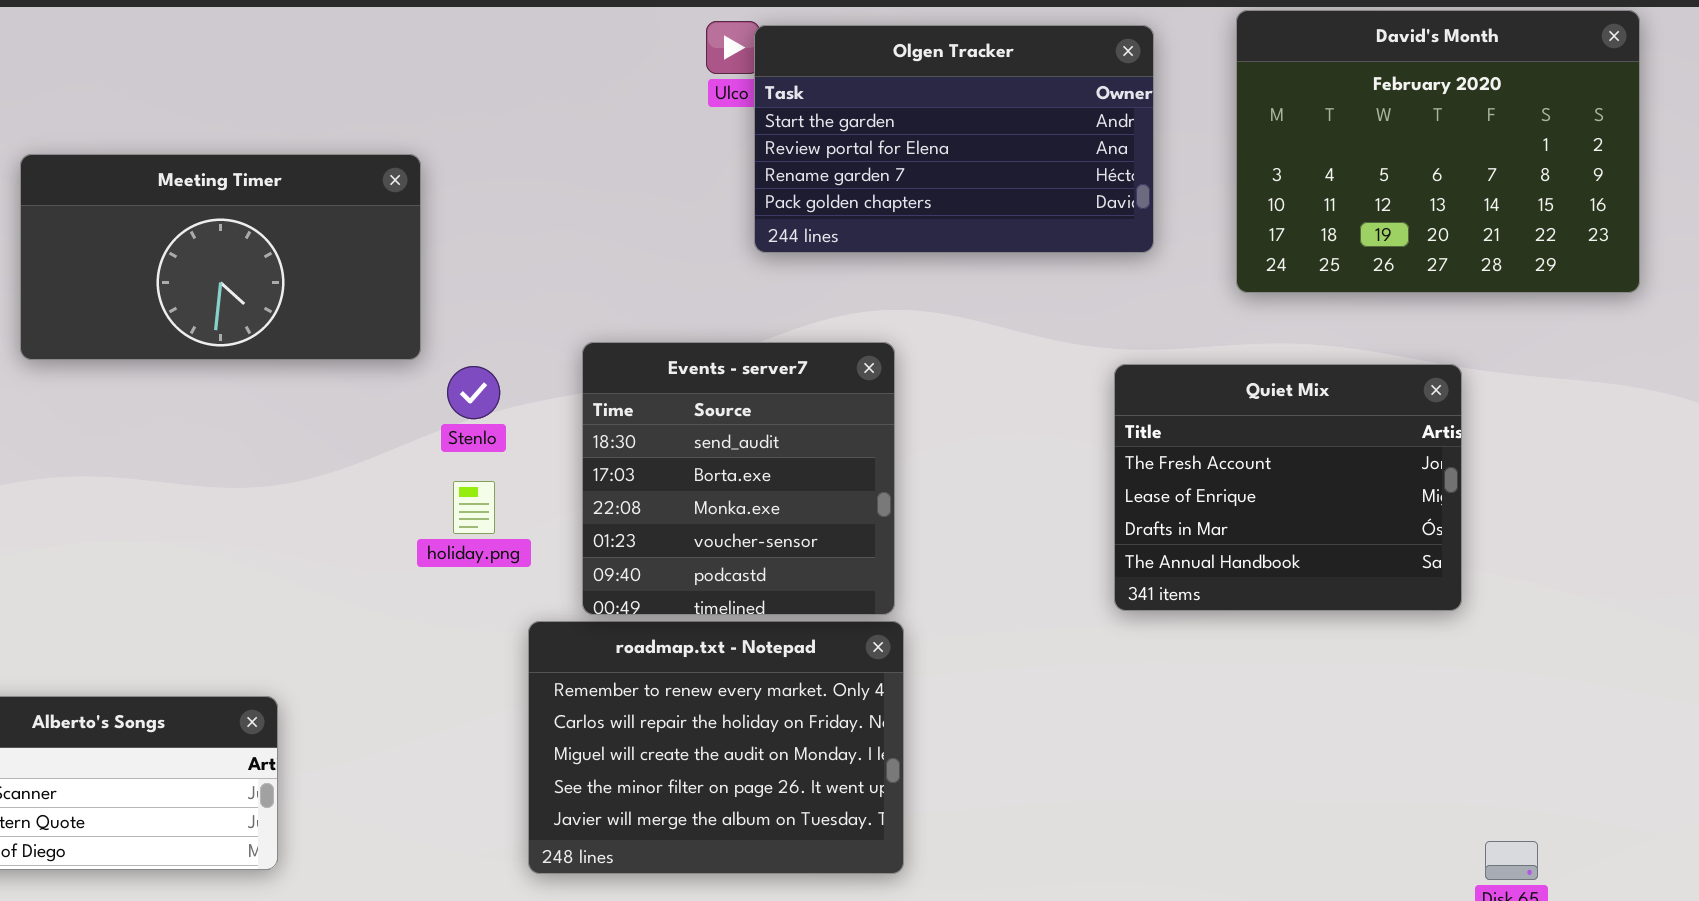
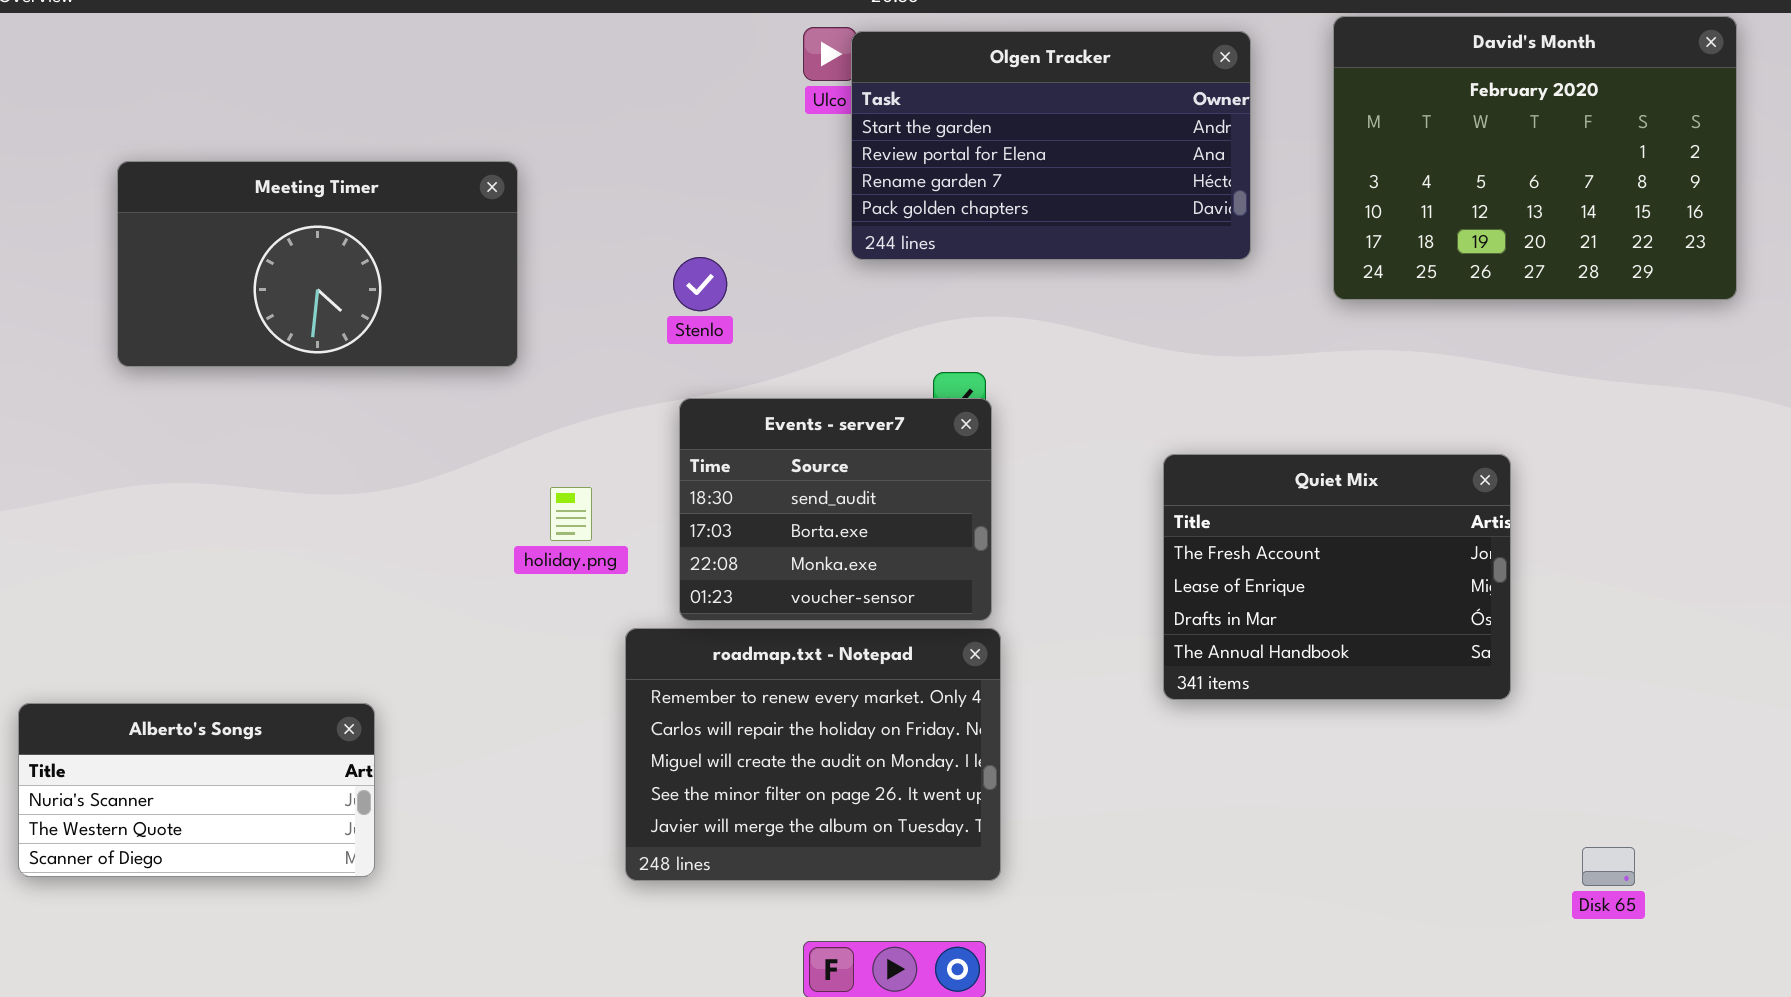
Events - server7: [582,342,895,615] -> [679,398,992,621], resized
Quiet Mix: [1114,364,1462,611] -> [1163,454,1511,700], moved
Stenlo: [447,366,500,419] -> [673,257,727,311], moved

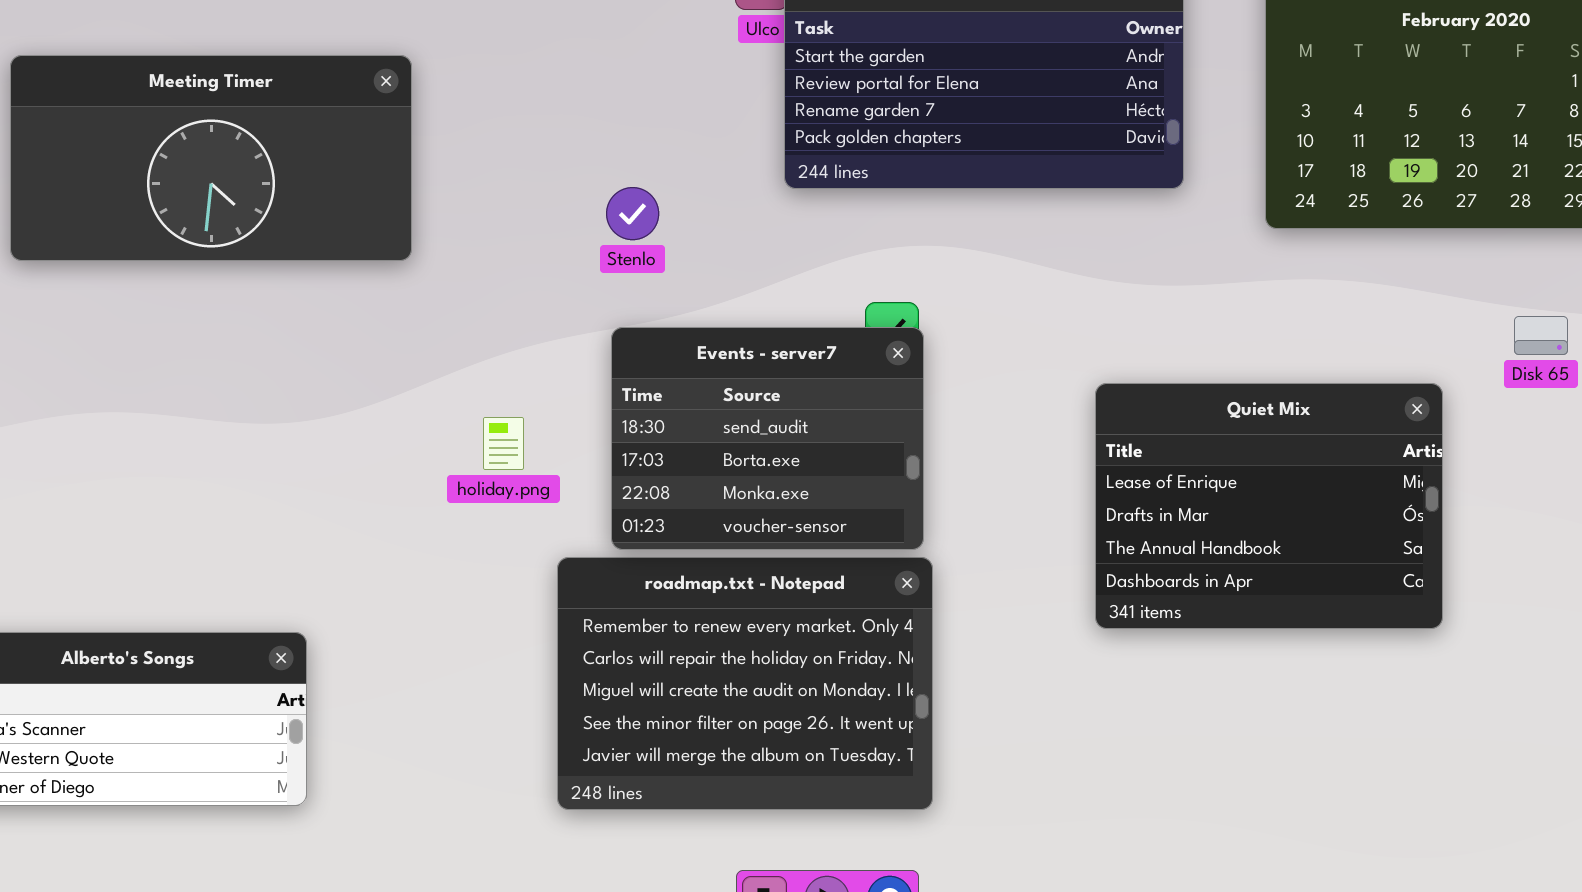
Meeting Timer: [117,161,518,367] -> [10,55,412,261], moved
Quiet Mix: [1163,454,1511,700] -> [1095,383,1443,629], scrolled down 1 row
Disk 65: [1582,847,1635,886] -> [1514,316,1568,355], moved

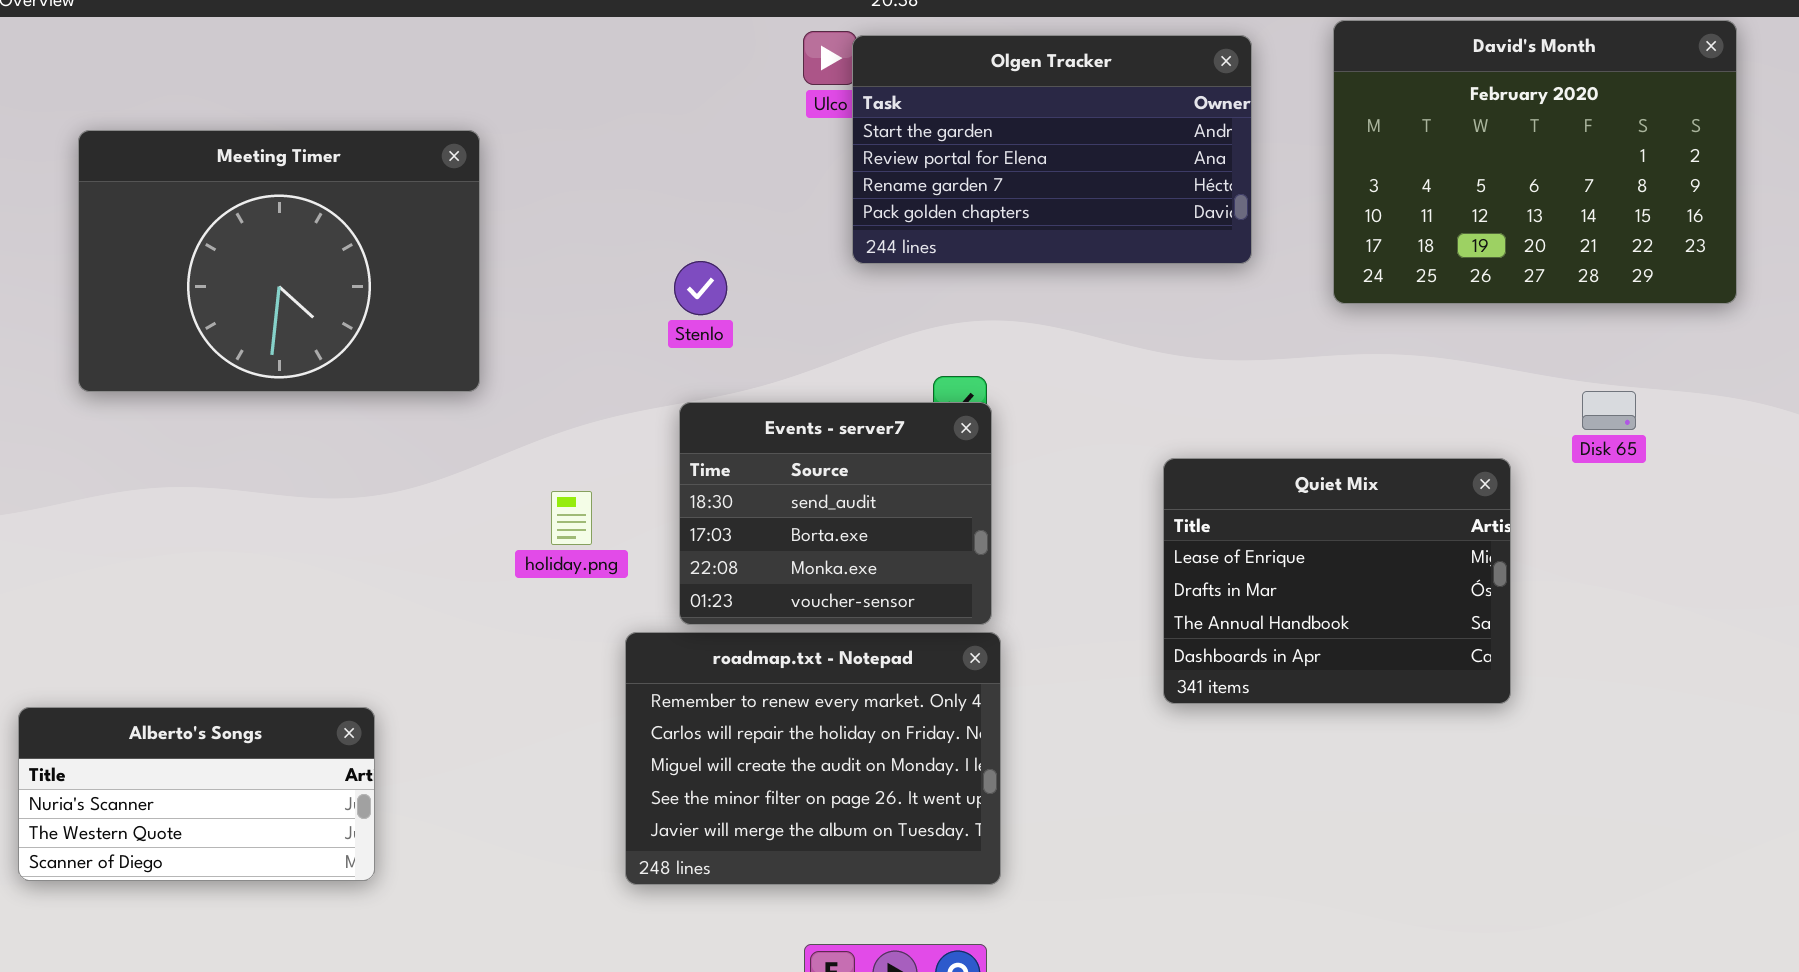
Meeting Timer: [10,55,412,261] -> [78,130,480,392], resized

